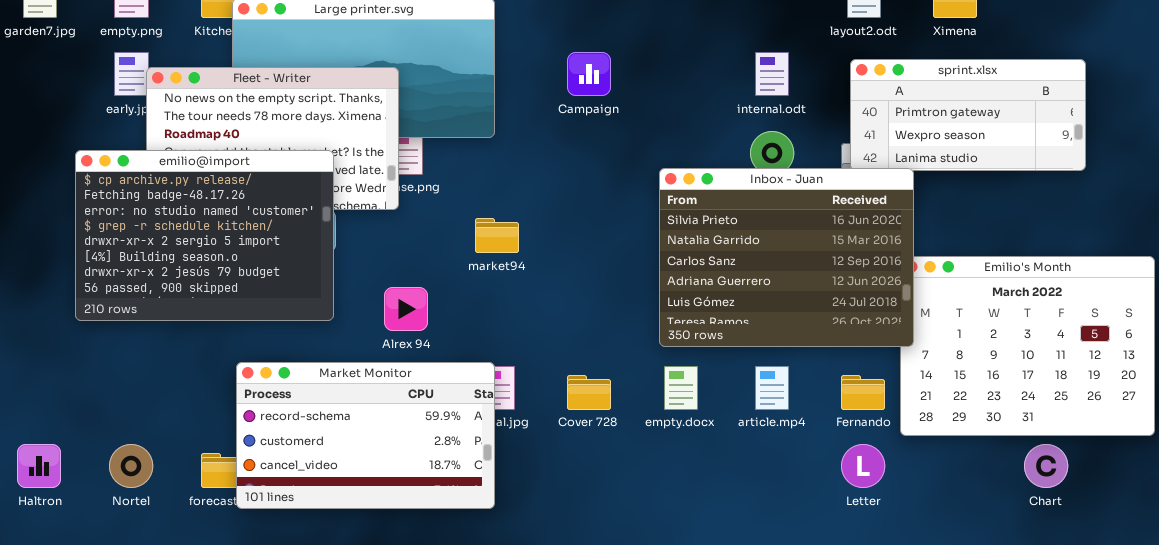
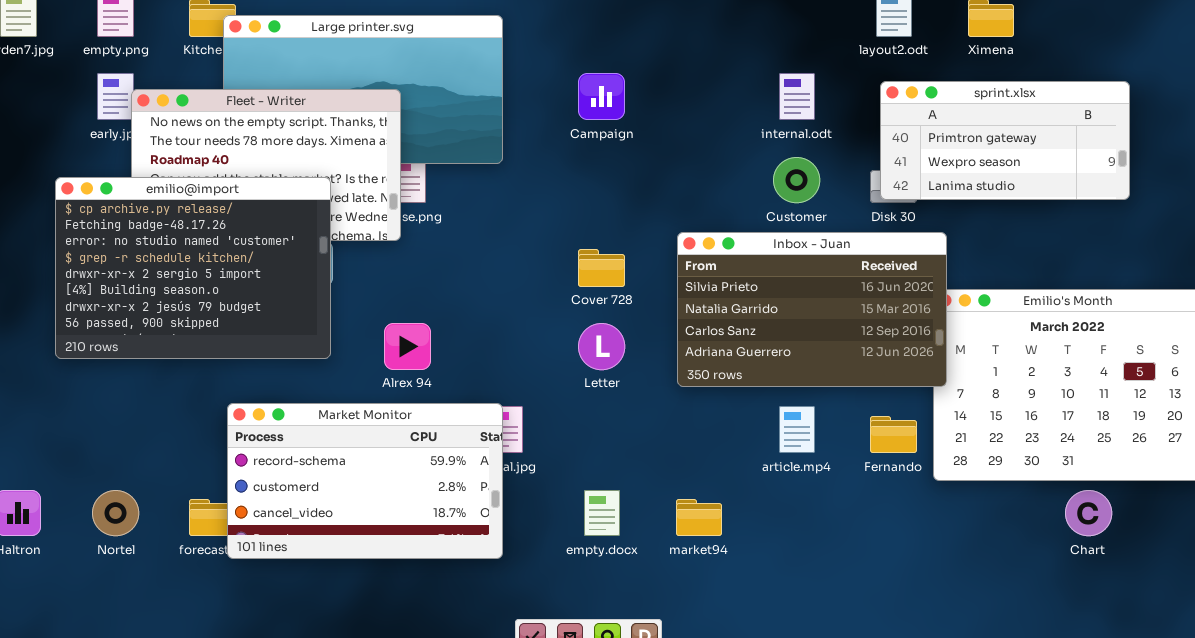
Inbox - Juan: [659,168,914,347] -> [677,232,947,387], resized
market94: [475,218,519,253] -> [676,499,722,536], moved
empty.docx: [664,366,698,410] -> [584,490,620,536], moved
Cover 728: [567,375,611,410] -> [578,249,625,287], moved
Letter: [841,444,885,488] -> [578,323,625,370], moved

